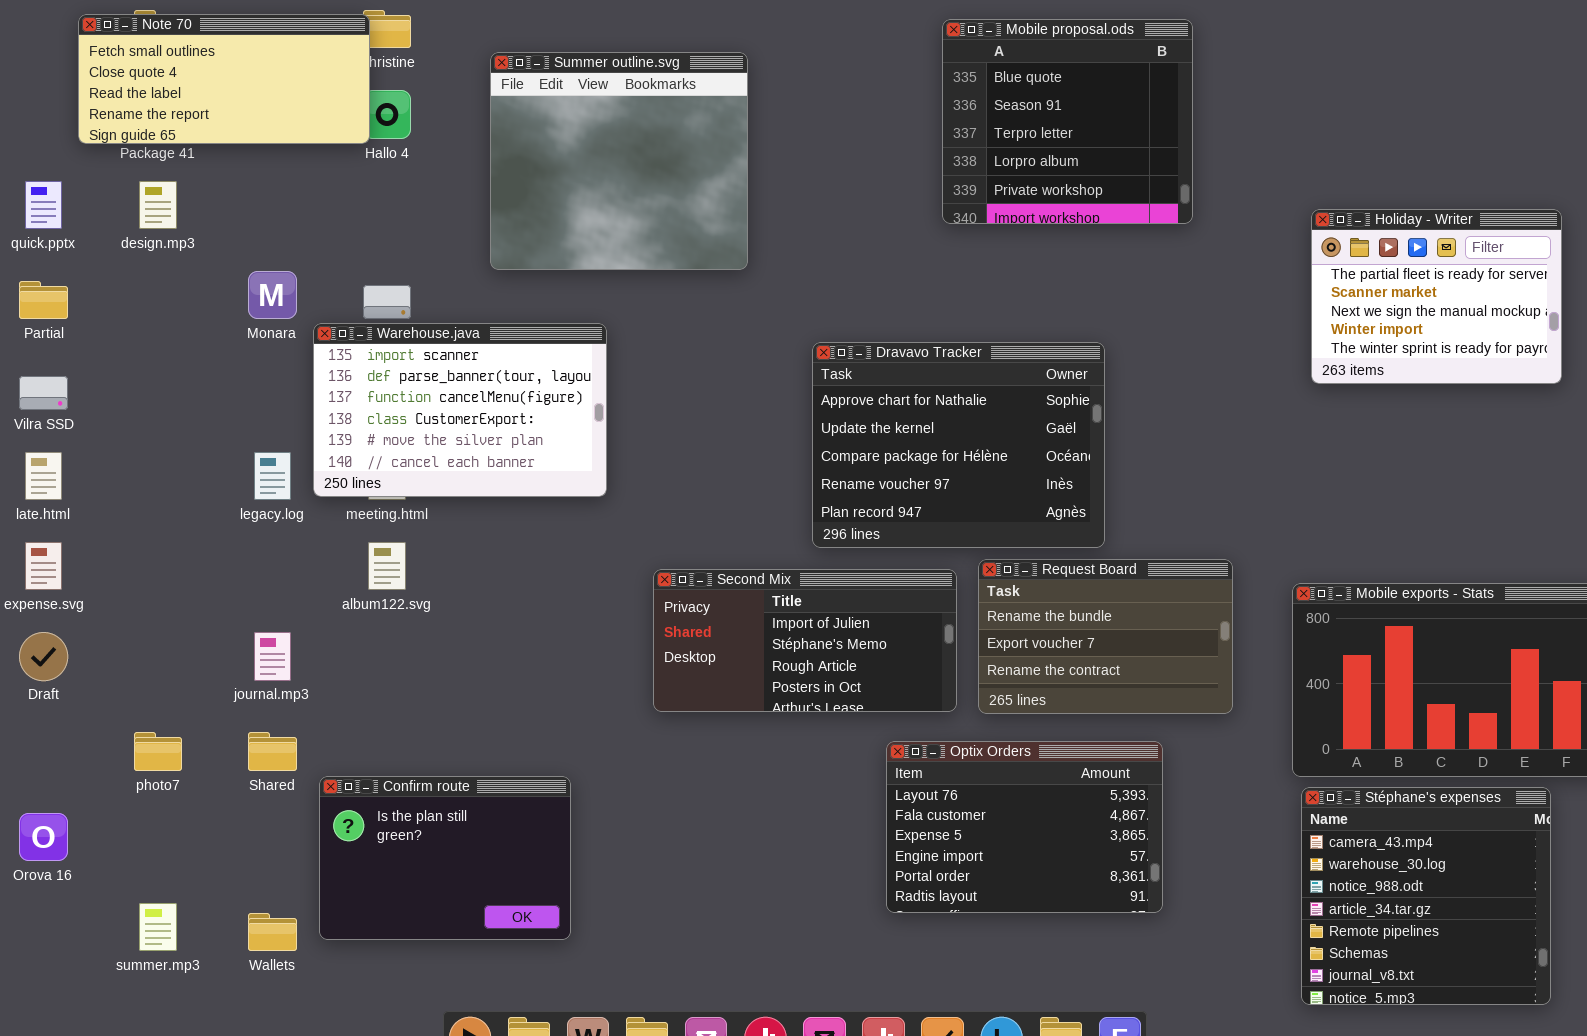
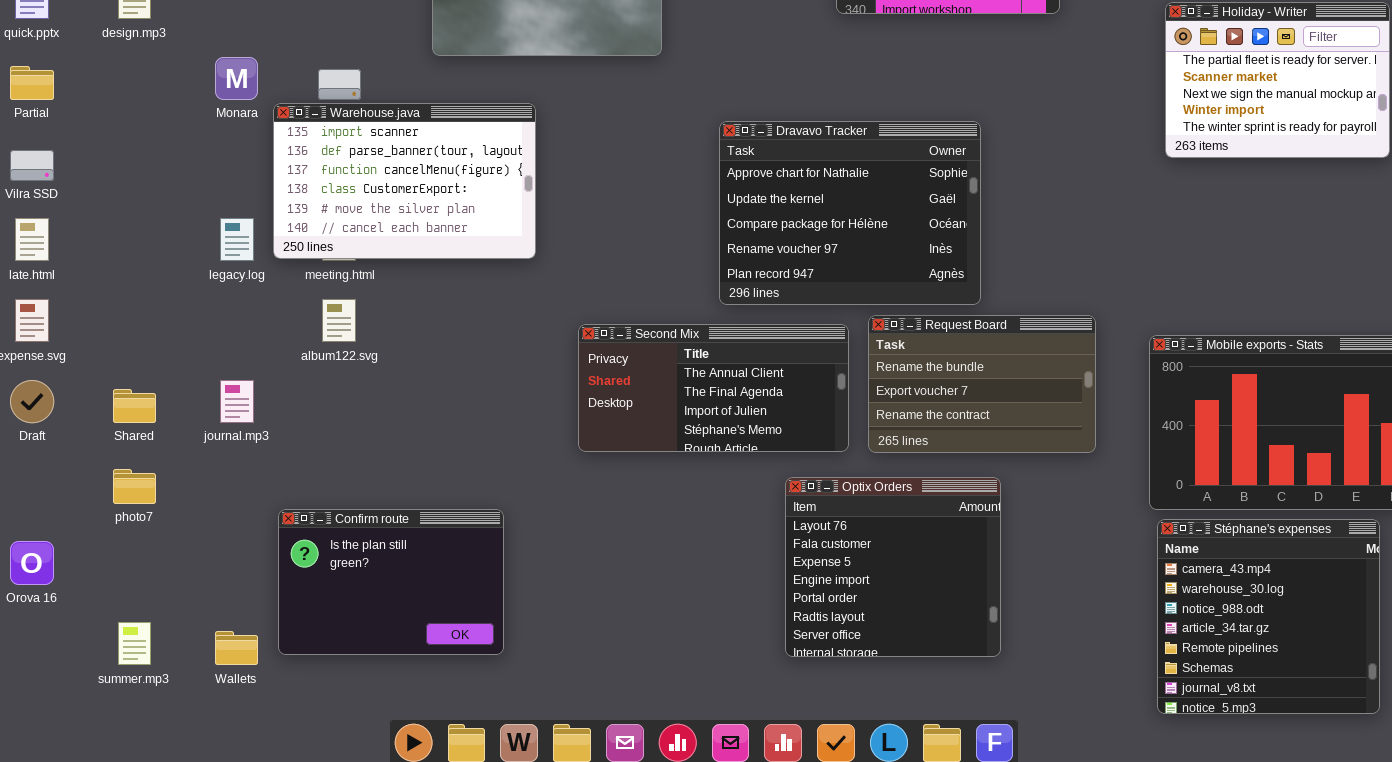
Second Mix: [653,569,957,712] -> [578,324,849,452], scrolled up 2 rows
Shared: [248,732,297,771] -> [113,389,156,423], moved
Optix Orders: [886,741,1163,913] -> [785,477,1001,657], resized

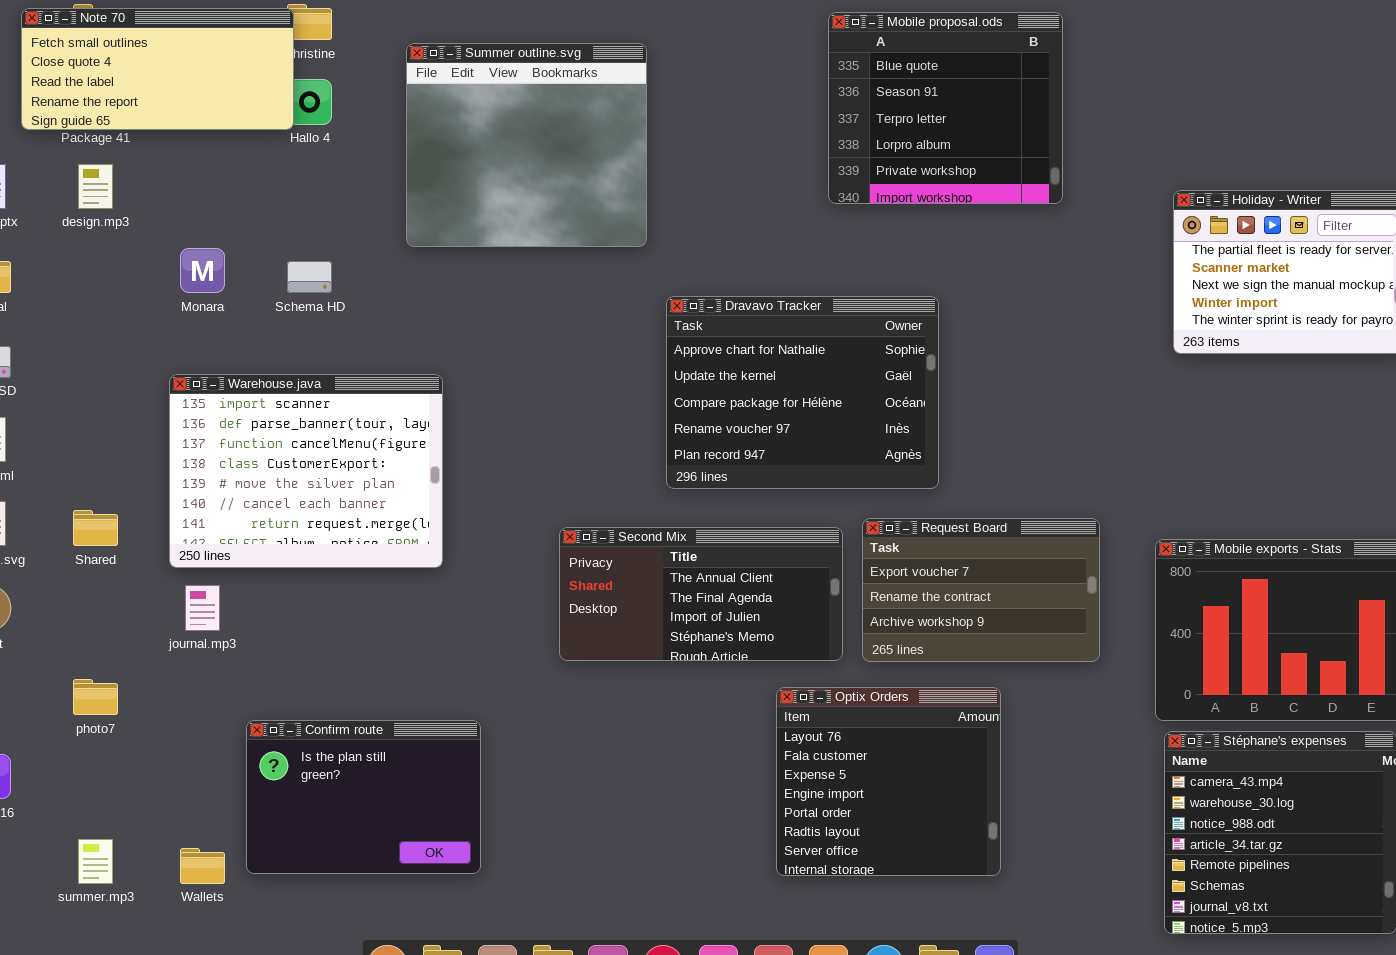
Warehouse.java: [273,103,536,259] -> [169,374,443,568], moved, resized
Dravavo Tracker: [719,121,981,305] -> [666,296,939,489], moved
Request Board: [868,315,1096,453] -> [862,518,1100,662], scrolled down 1 row
Shared: [113,389,156,423] -> [73,510,118,546], moved

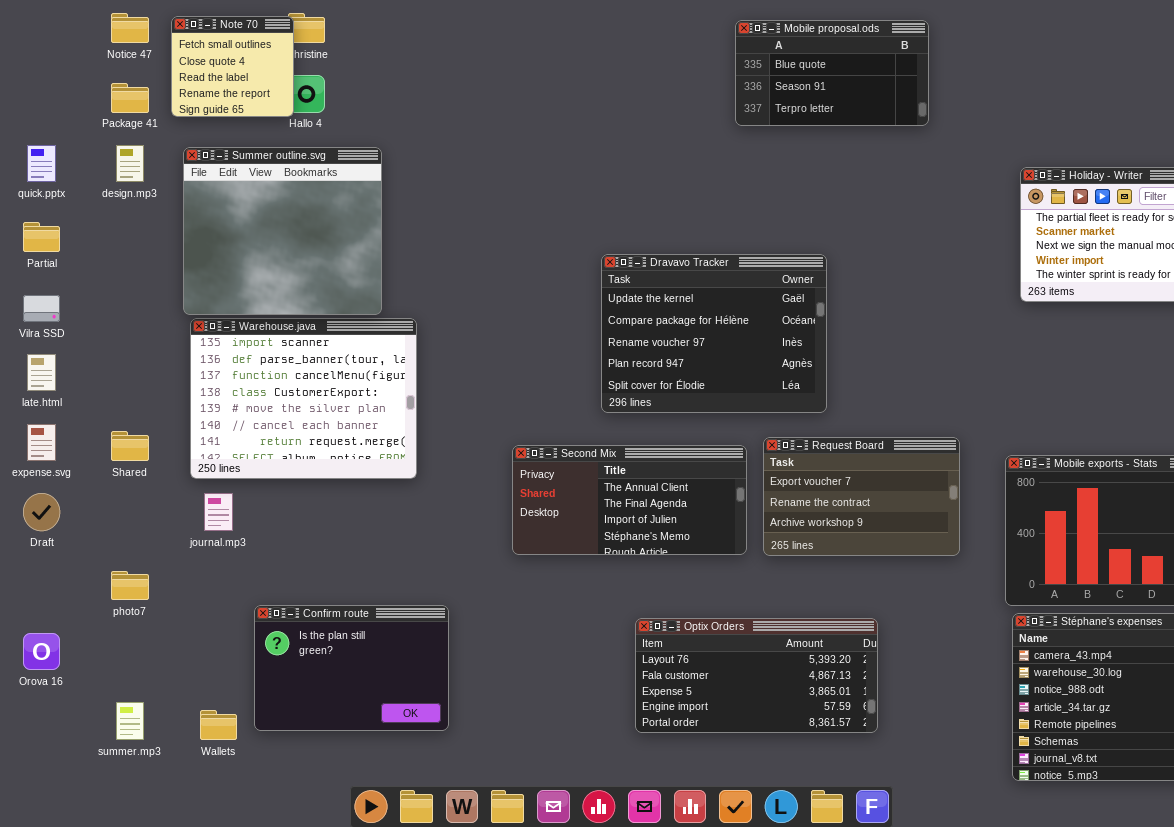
Note 70: [21,8,294,130] -> [171,16,294,117], resized
Mobile proposal.ods: [828,12,1063,204] -> [735,20,929,126], resized
Summer outline.svg: [406,43,647,247] -> [183,147,382,315], moved
Dravavo Tracker: [666,296,939,489] -> [601,254,827,413], scrolled down 1 row
Optix Orders: [776,687,1001,876] -> [635,618,878,733], resized

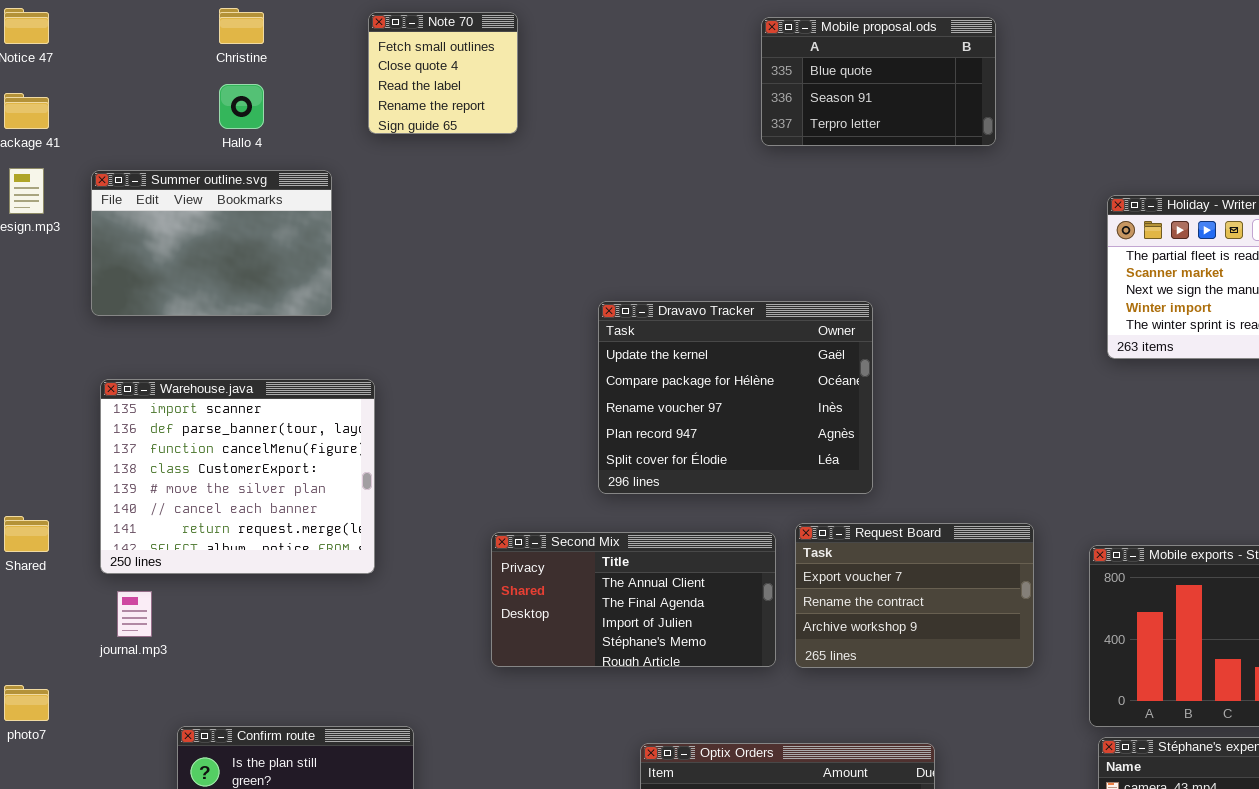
Note 70: [171,16,294,117] -> [368,12,518,134], moved
Summer outline.svg: [183,147,382,315] -> [91,170,332,316], resized

